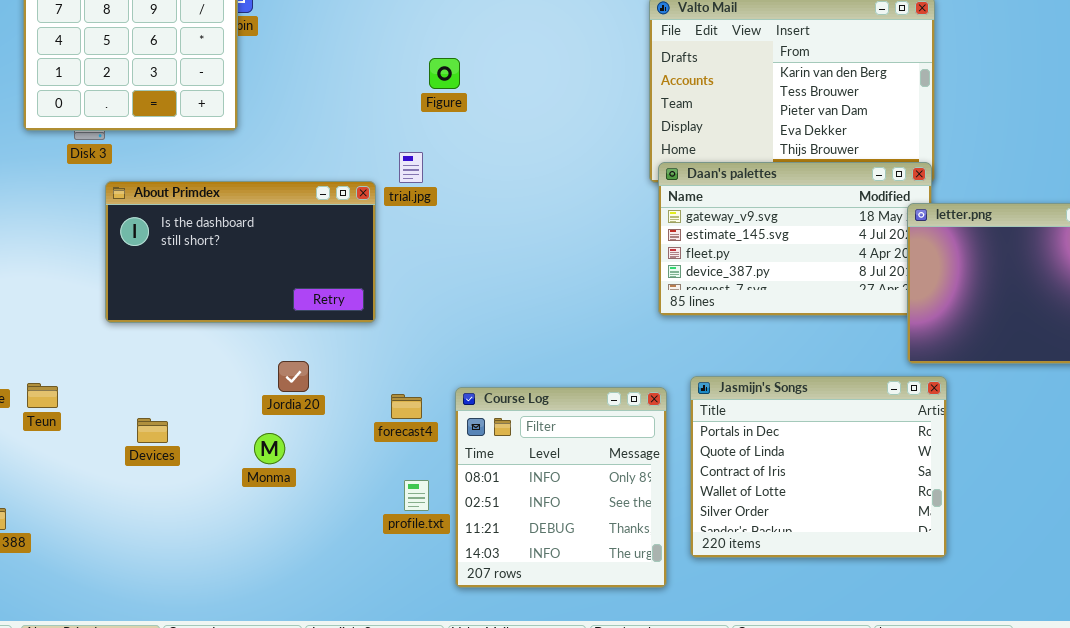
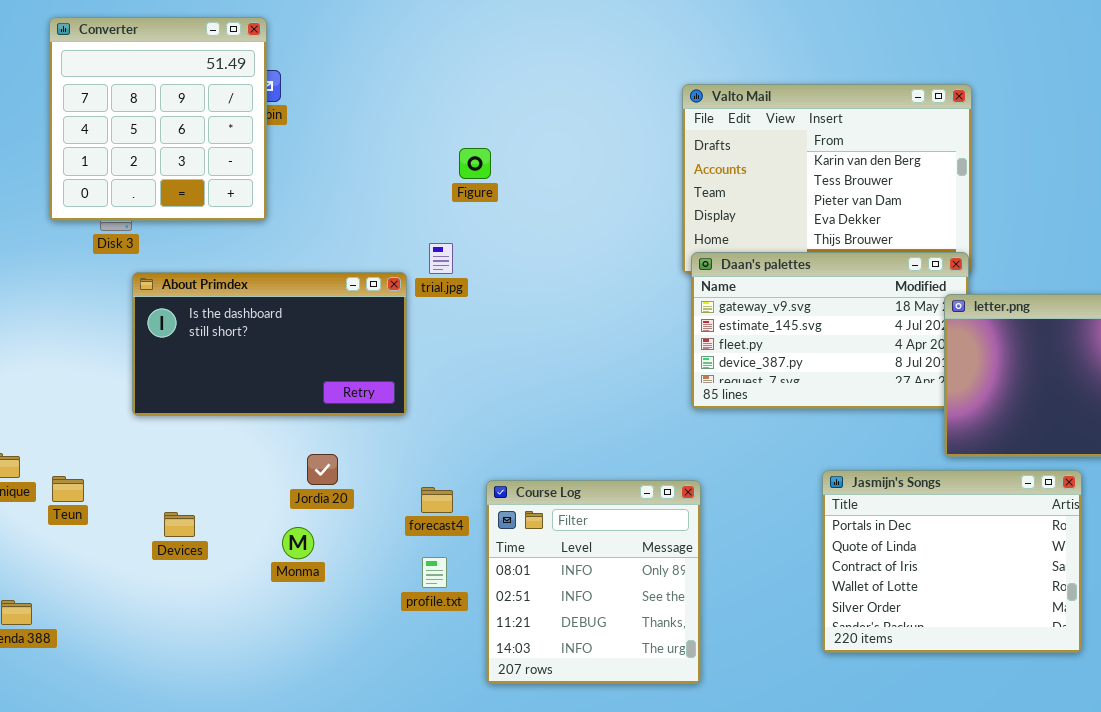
Jasmijn's Songs: [690,376,947,558] -> [822,470,1082,653], moved
profile.txt: [404,480,429,511] -> [422,557,447,588], moved

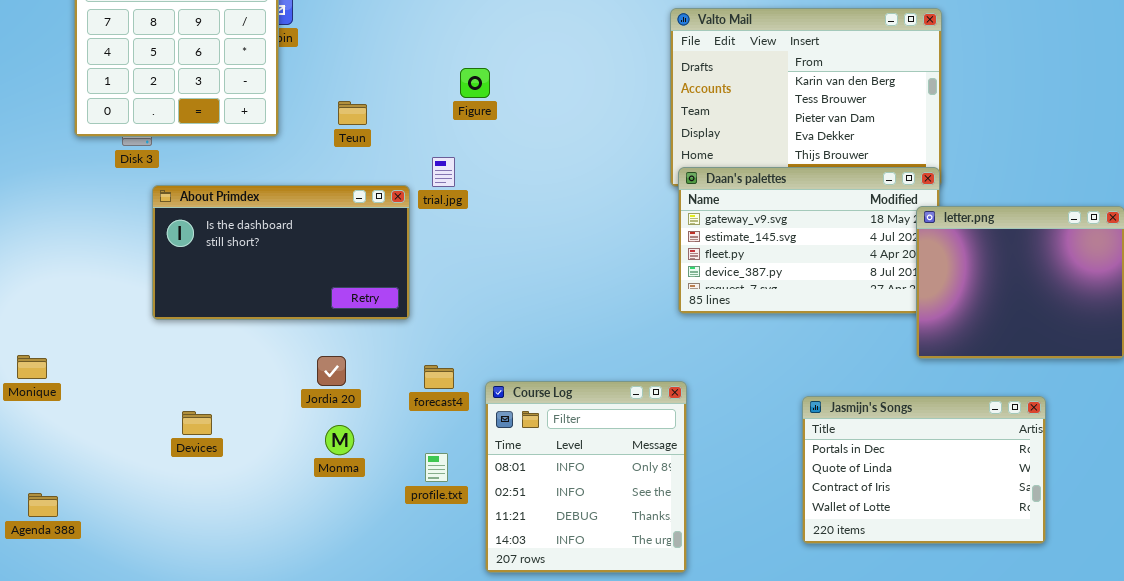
Jasmijn's Songs: [822,470,1082,653] -> [802,396,1046,544], resized
Teun: [52,476,84,502] -> [338,101,367,125], moved
forecast4: [421,487,453,513] -> [424,365,454,389], moved
Monma: [282,527,314,559] -> [325,425,354,455], moved

